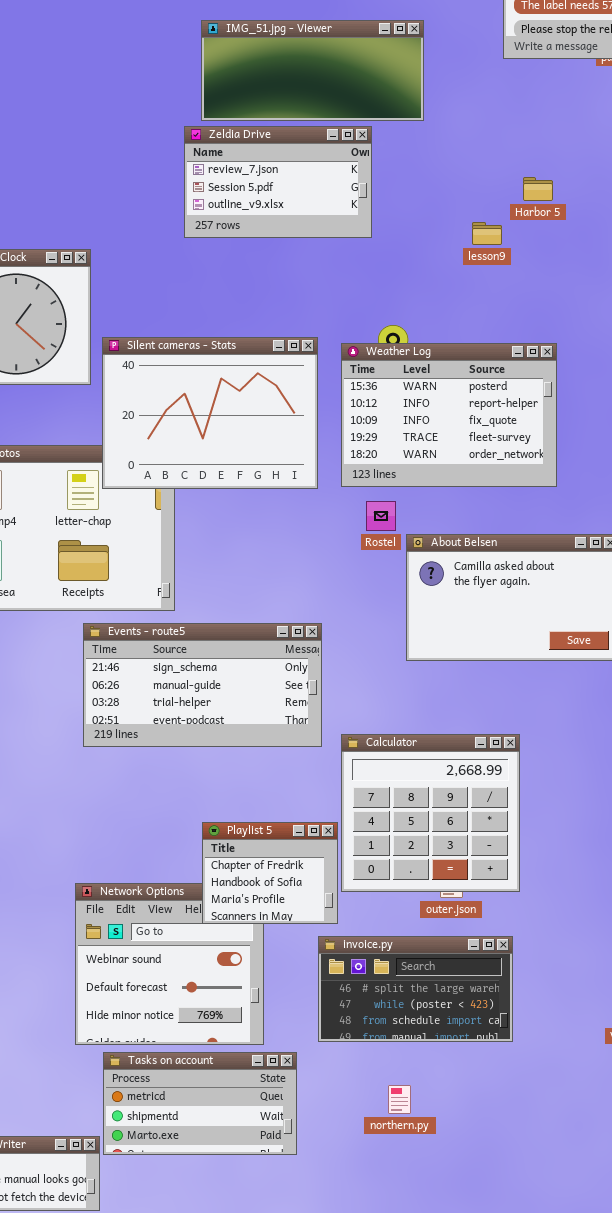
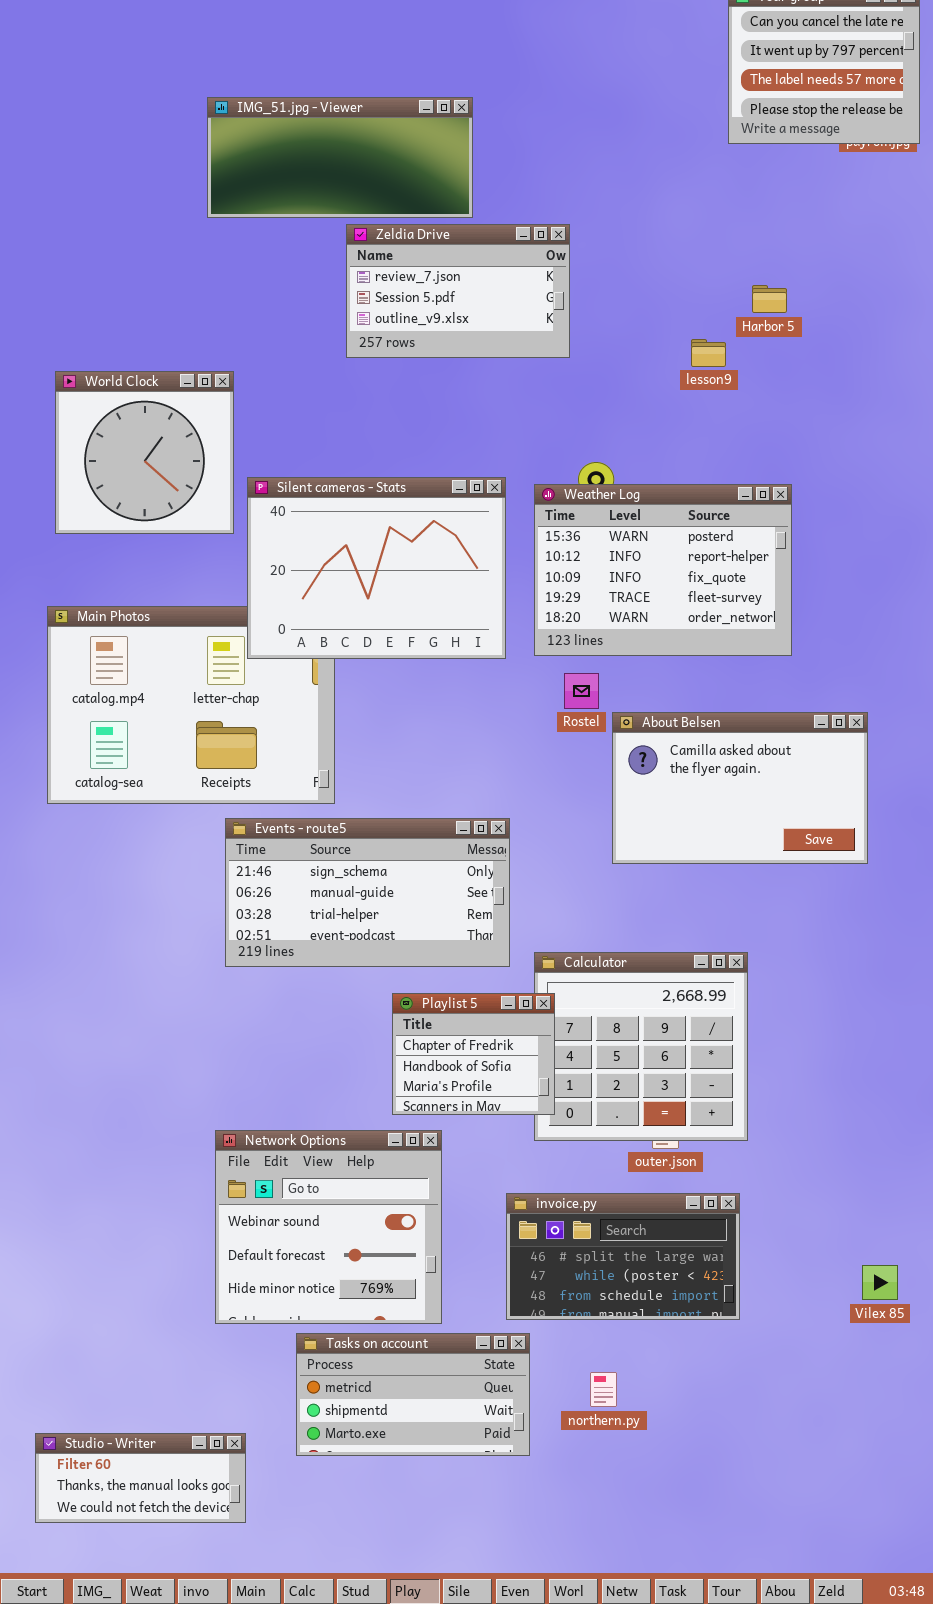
IMG_51.jpg - Viewer: [201,20,424,121] -> [207,97,473,218], moved
Playlist 5: [202,822,338,924] -> [392,993,555,1115], moved
Tasks on account: [103,1052,297,1155] -> [296,1333,530,1456], moved

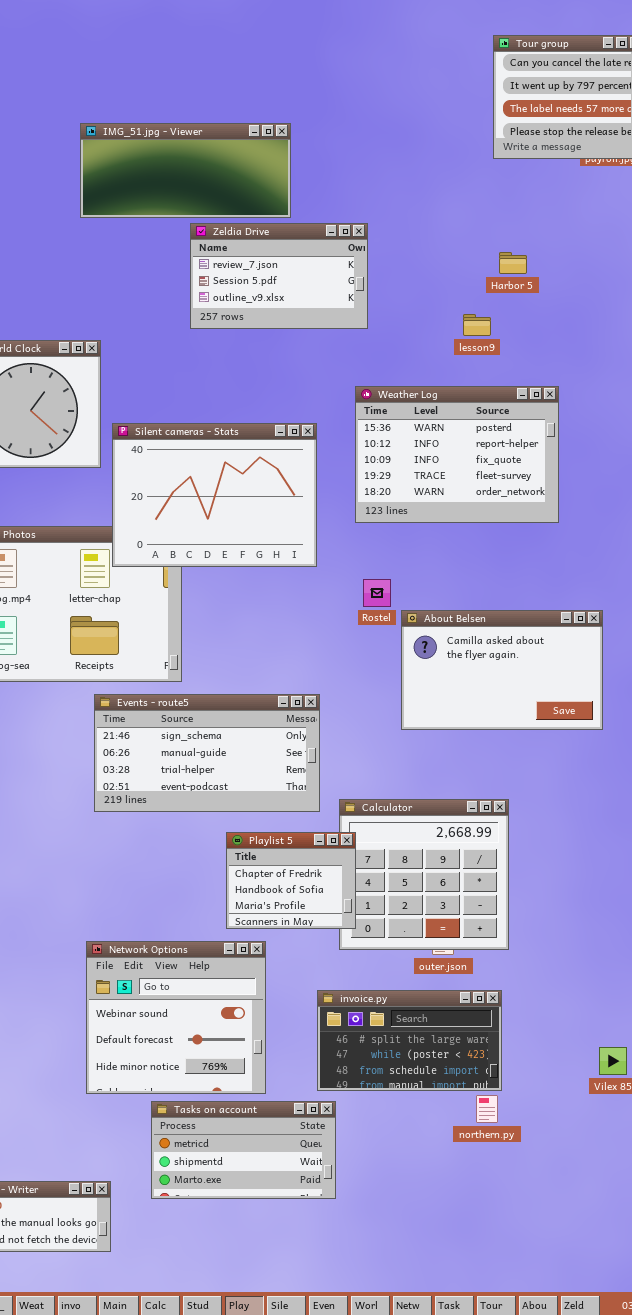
Harbor 5: [752,285,787,313] -> [499,252,527,274], moved
Weather Log: [534,484,792,656] -> [355,386,559,523], moved
northern.py: [590,1372,617,1407] -> [476,1095,498,1123], moved

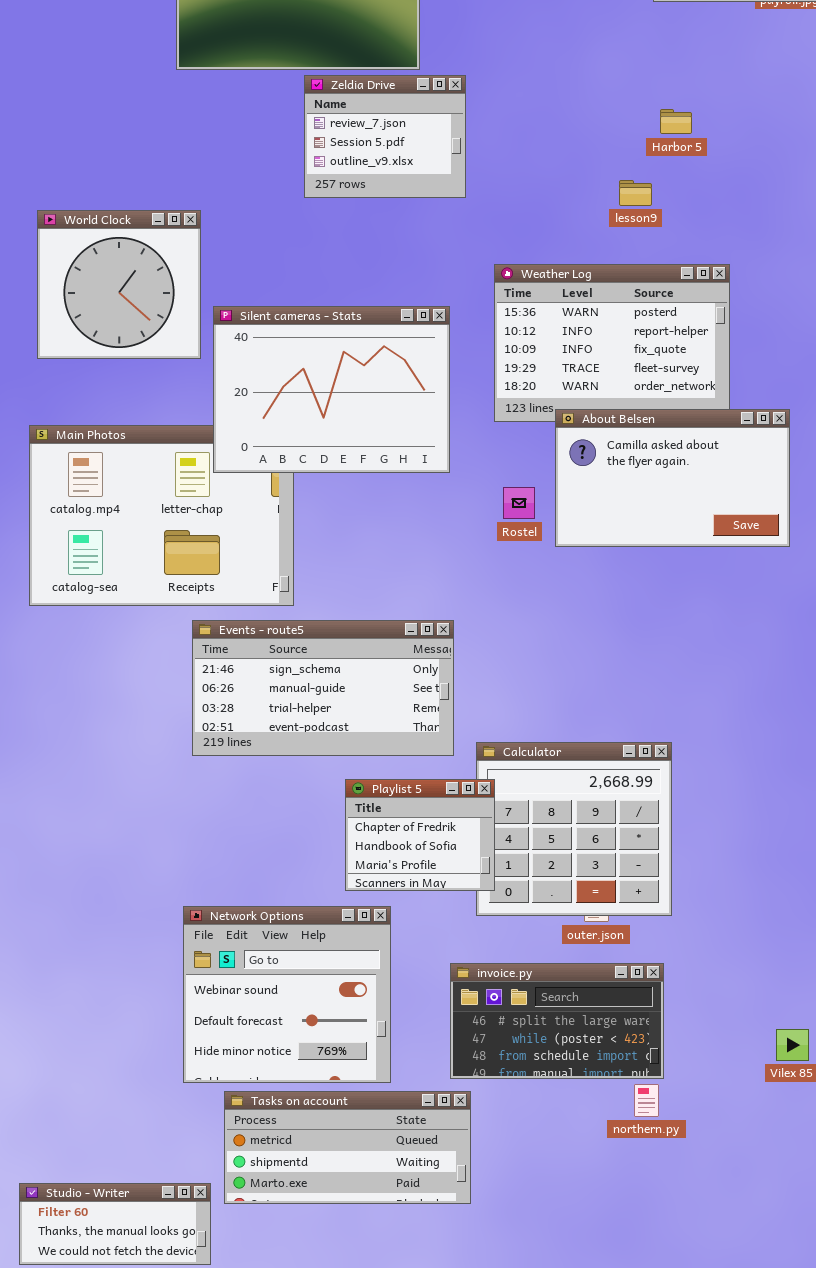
Zeldia Drive: [190,223,368,329] -> [304,75,466,198], resized
About Belsen: [401,610,603,730] -> [555,409,790,547], moved
Tasks on account: [151,1101,336,1199] -> [224,1091,471,1204], resized

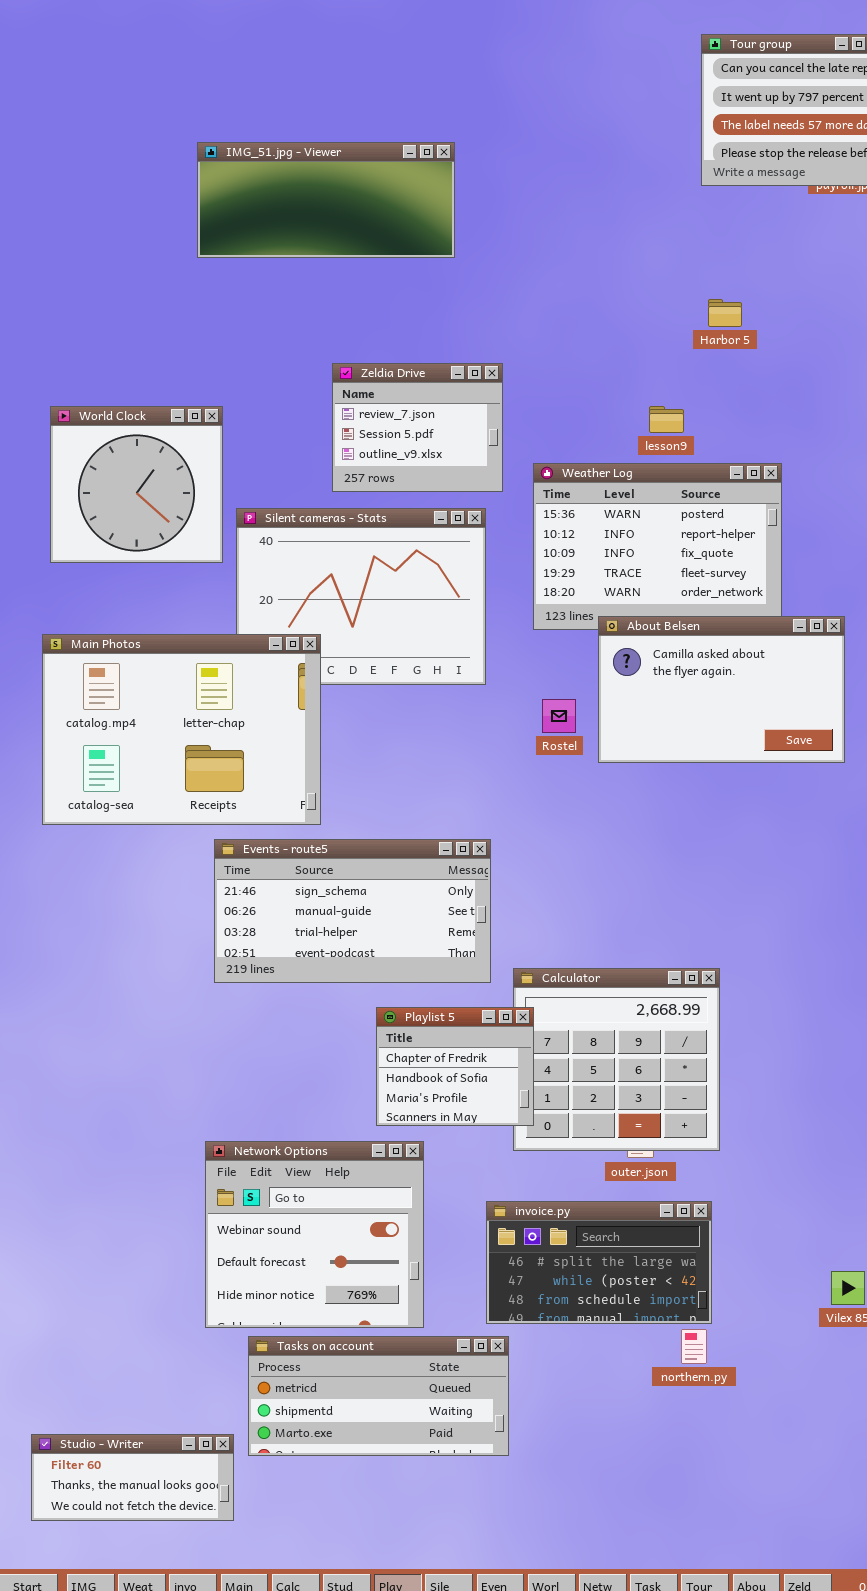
Zeldia Drive: [304,75,466,198] -> [332,363,503,492], moved
lesson9: [619,180,652,206] -> [649,406,684,433], moved
Main Photos: [29,425,294,606] -> [42,634,321,825], raised

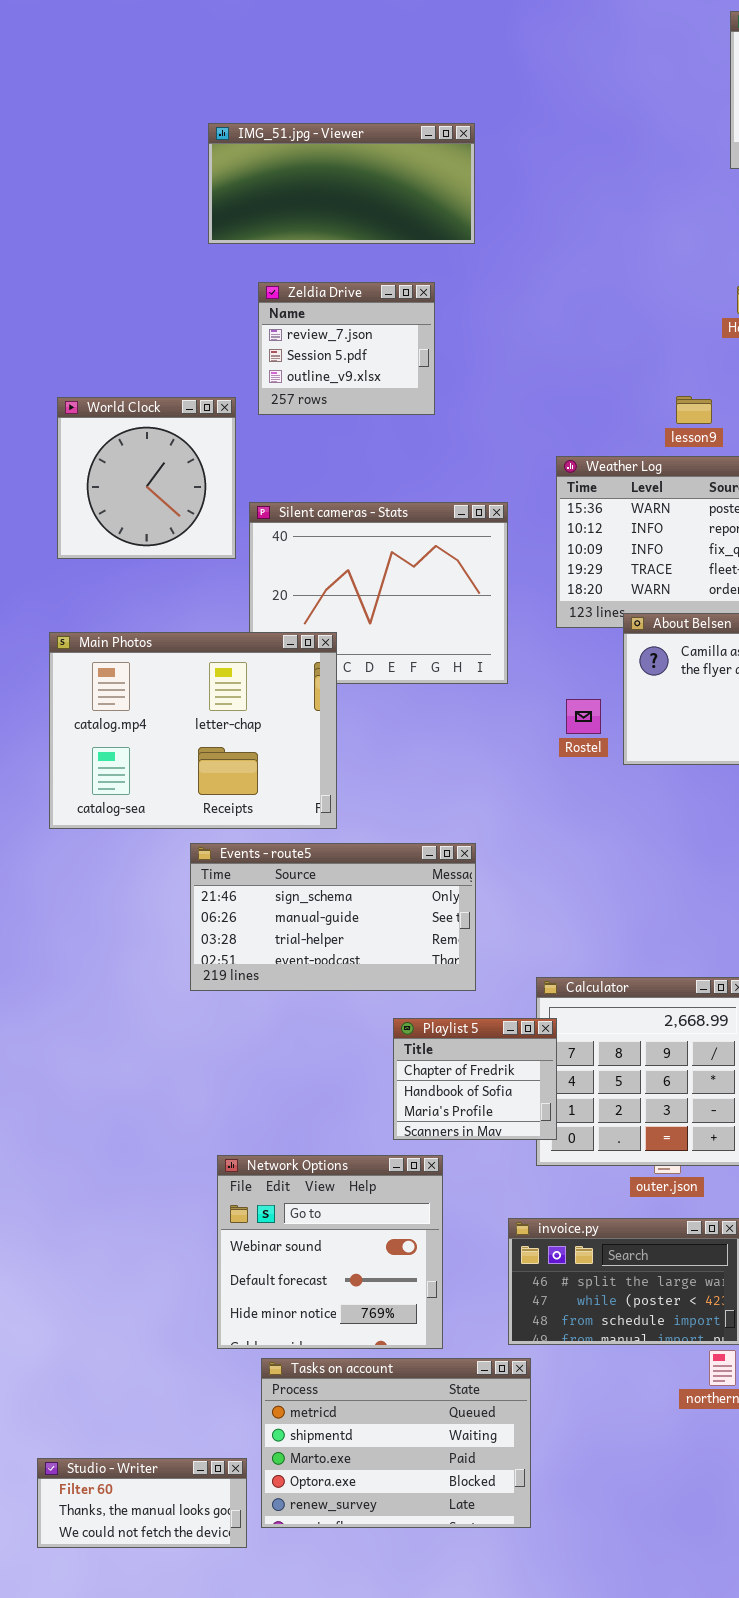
Zeldia Drive: [332,363,503,492] -> [258,282,435,415], moved
Events - route5: [214,839,491,983] -> [190,843,476,991], moved
Tasks on account: [248,1336,509,1456] -> [261,1358,531,1528], resized

